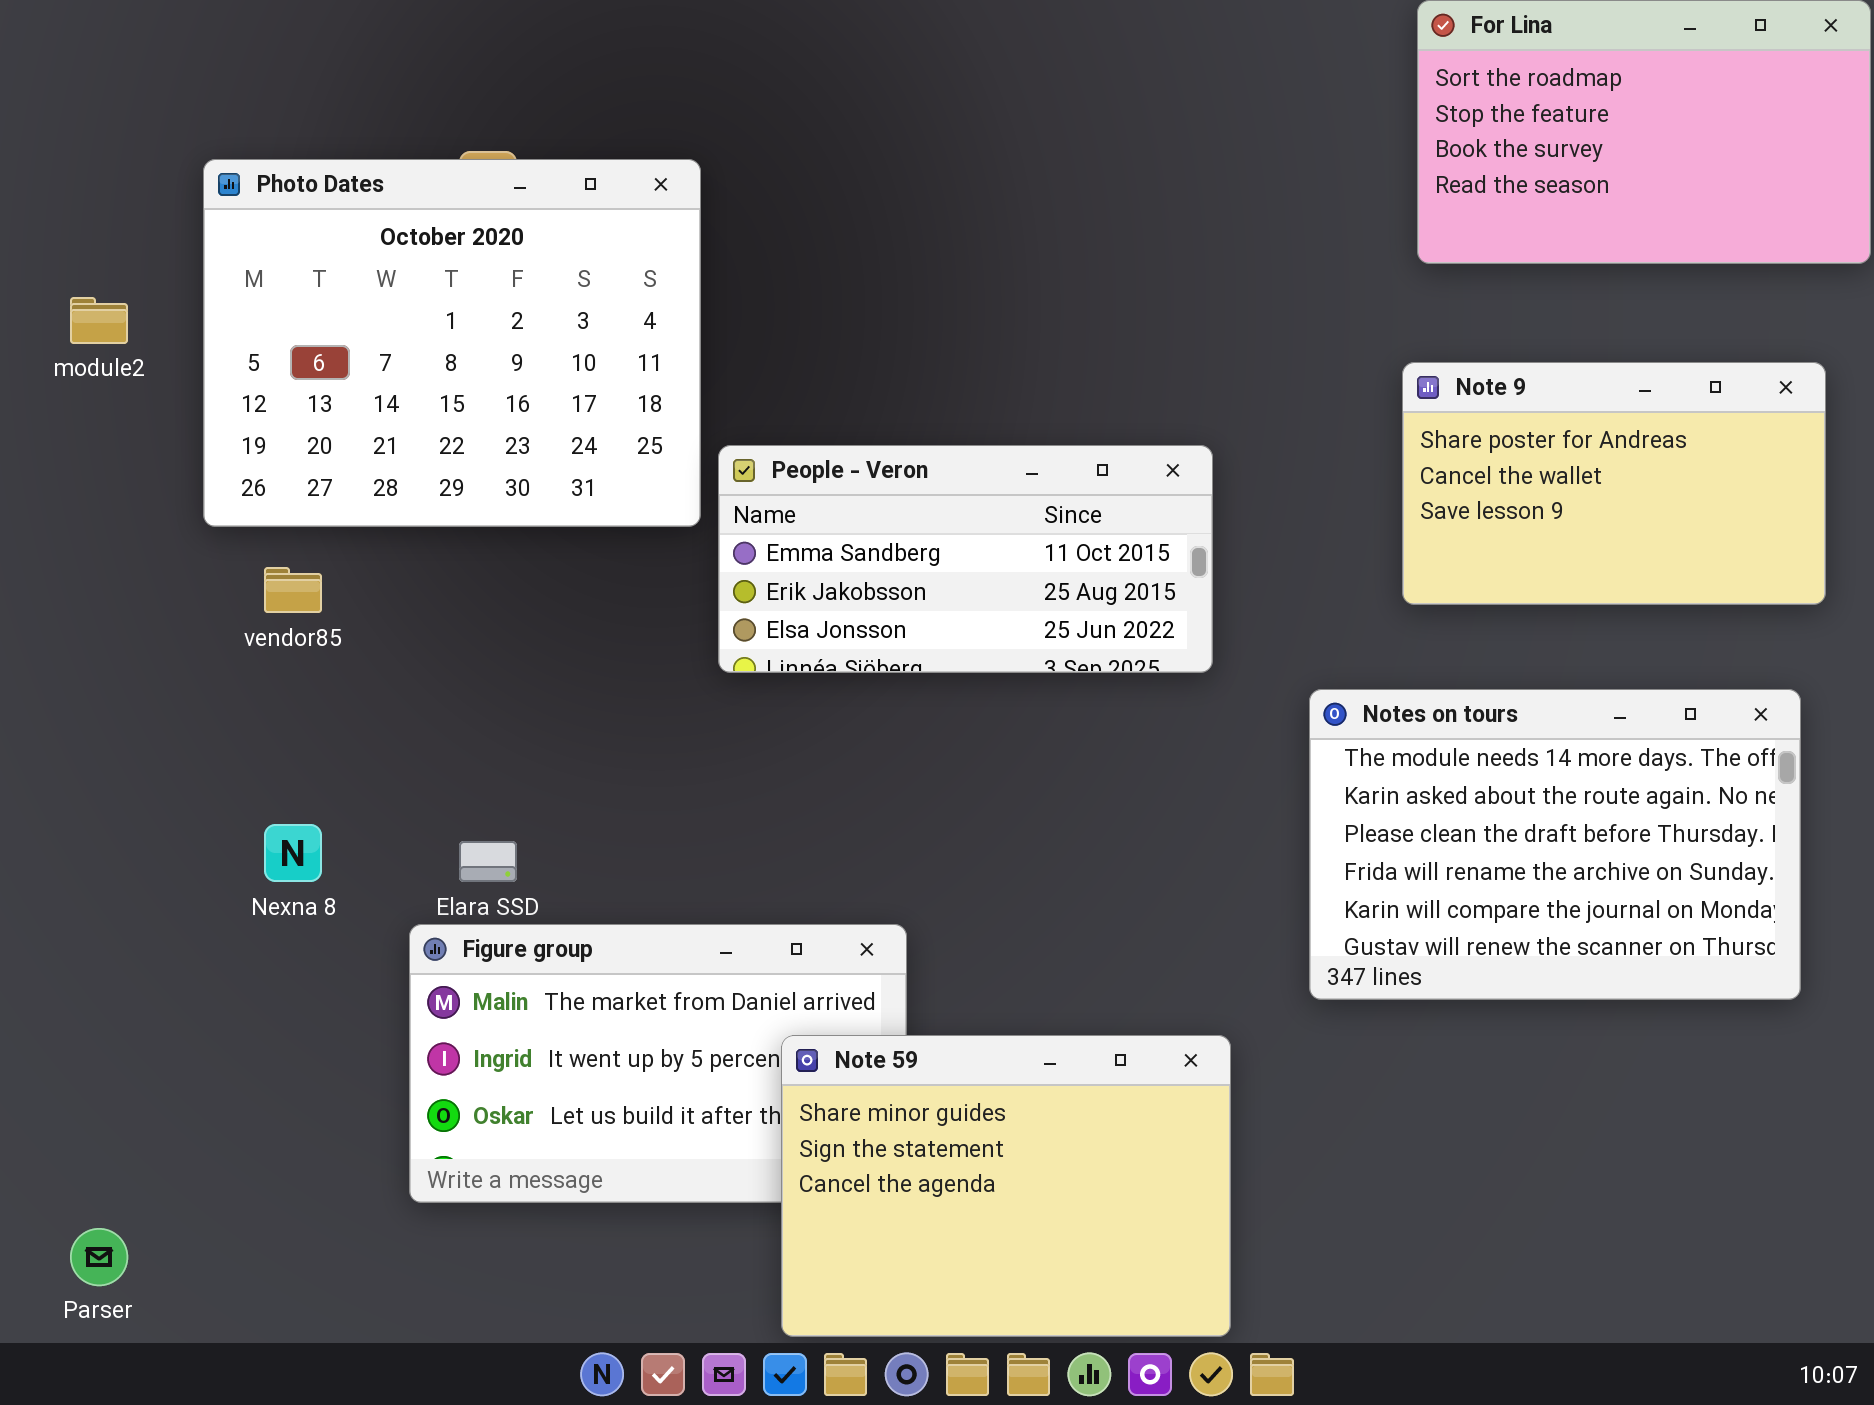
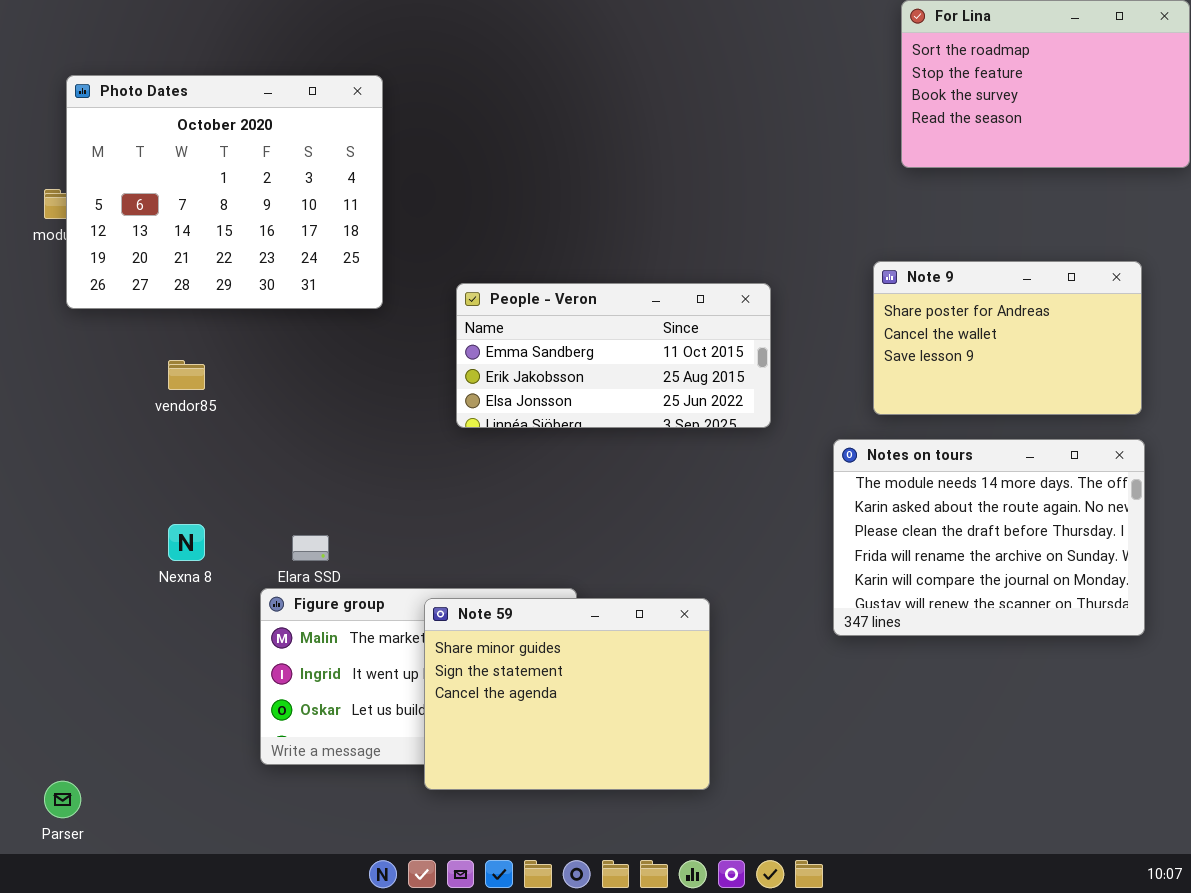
Photo Dates: [203,159,701,527] -> [66,75,383,309], moved
Note 9: [1402,362,1826,605] -> [873,261,1142,415], moved
Note 59: [781,1035,1231,1337] -> [424,598,710,790], moved

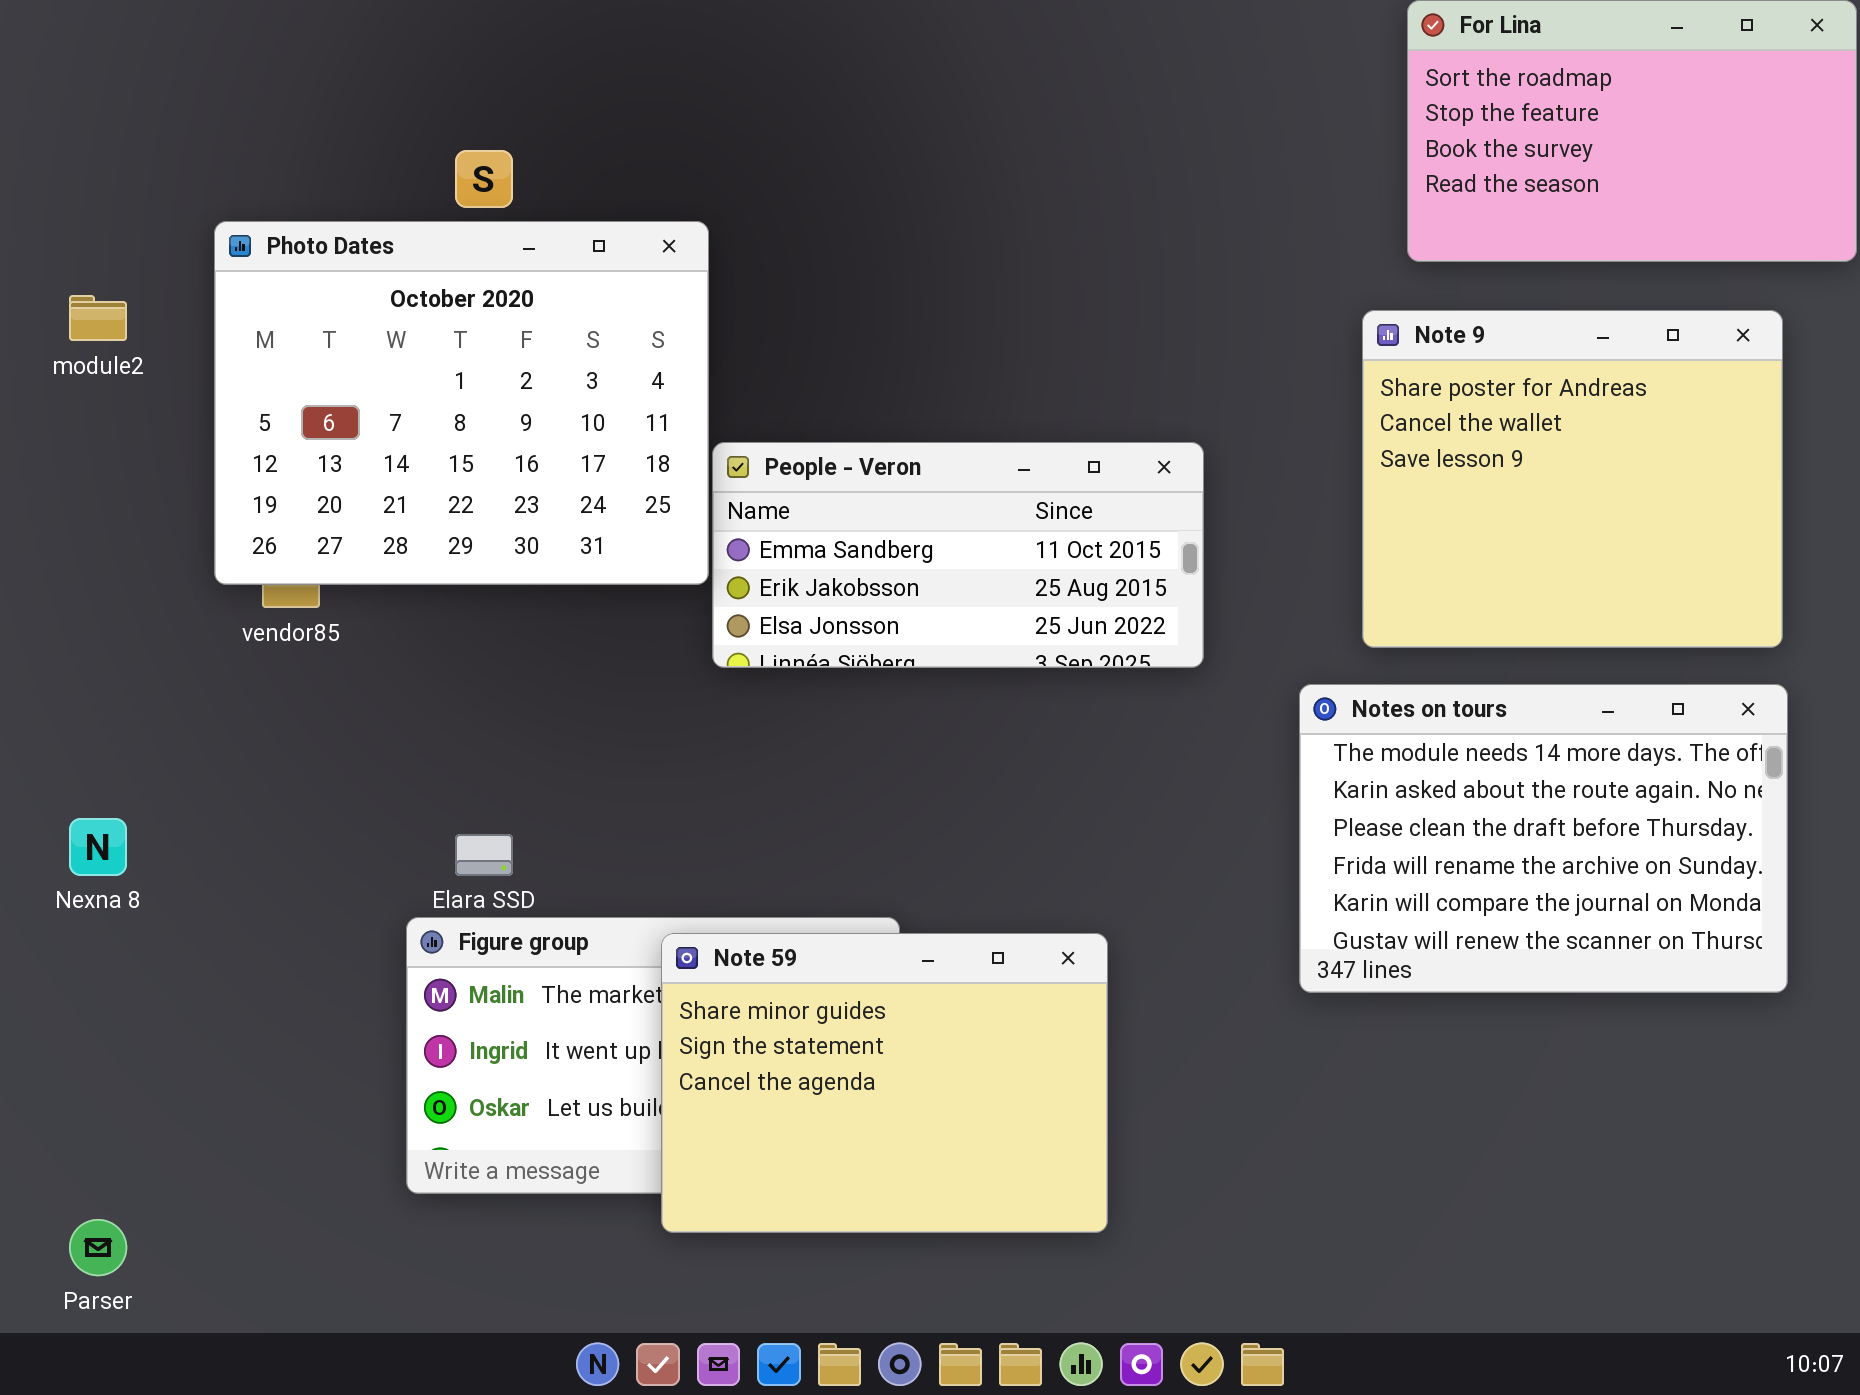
Photo Dates: [66,75,383,309] -> [214,221,709,585], moved
Note 9: [873,261,1142,415] -> [1362,310,1783,648], resized
Nexna 8: [168,524,205,561] -> [69,818,127,876], moved

